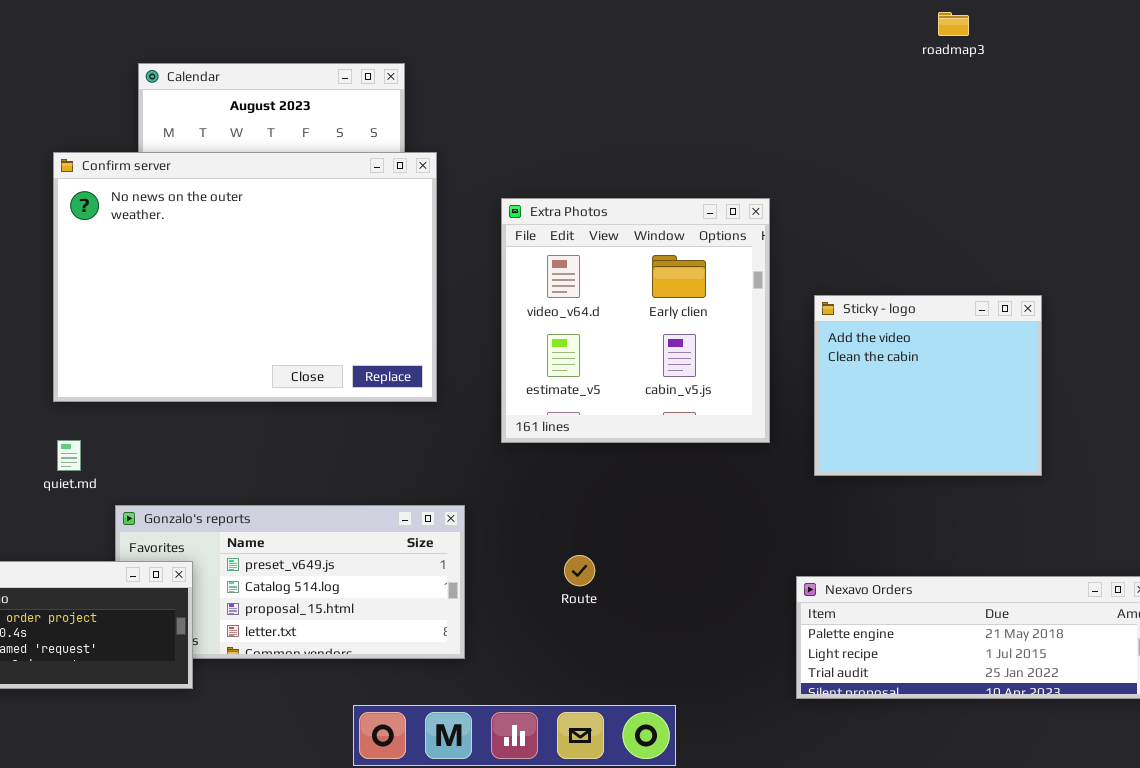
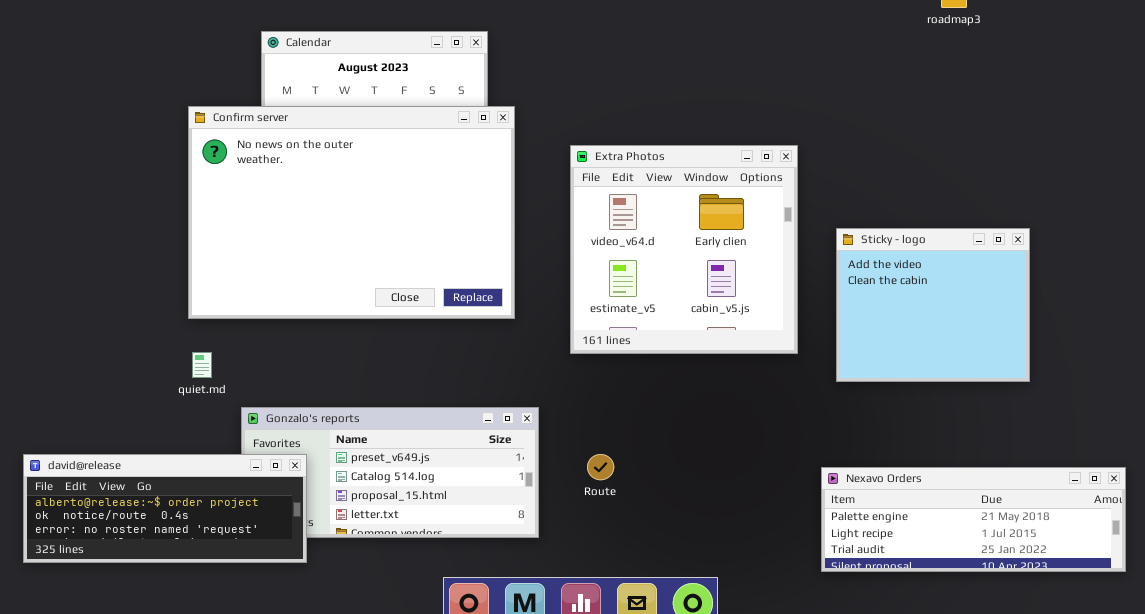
Route: [564,555,595,586] -> [587,454,614,480], moved

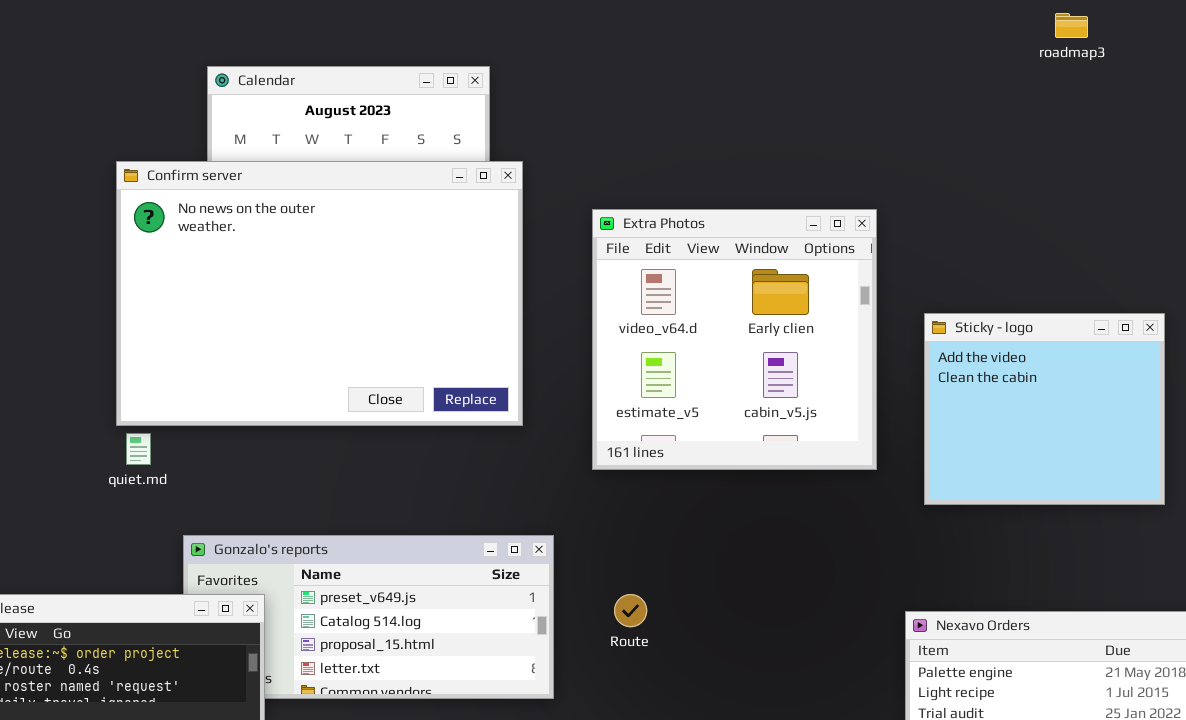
quiet.md: [192,352,212,378] -> [126,433,151,465], moved

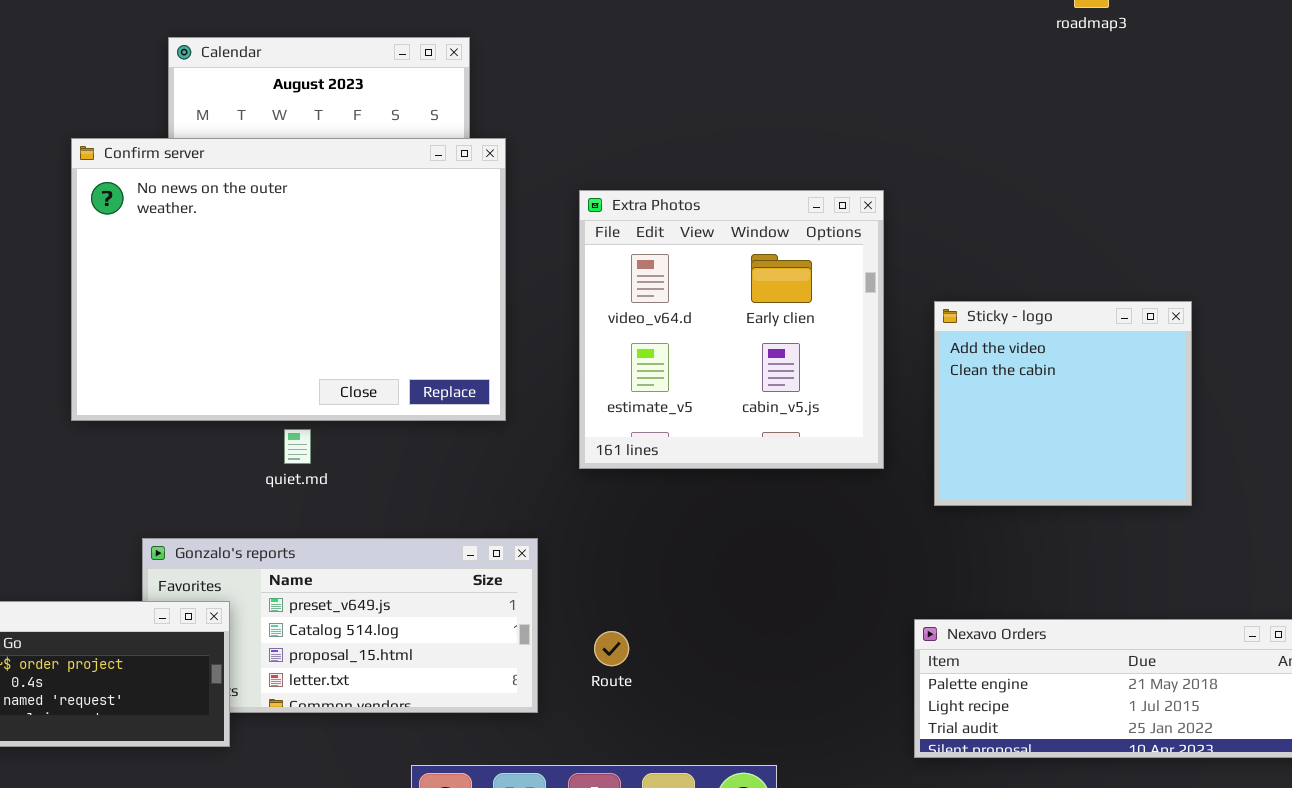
quiet.md: [126,433,151,465] -> [284,429,311,464], moved
Route: [614,594,647,627] -> [594,631,629,666], moved

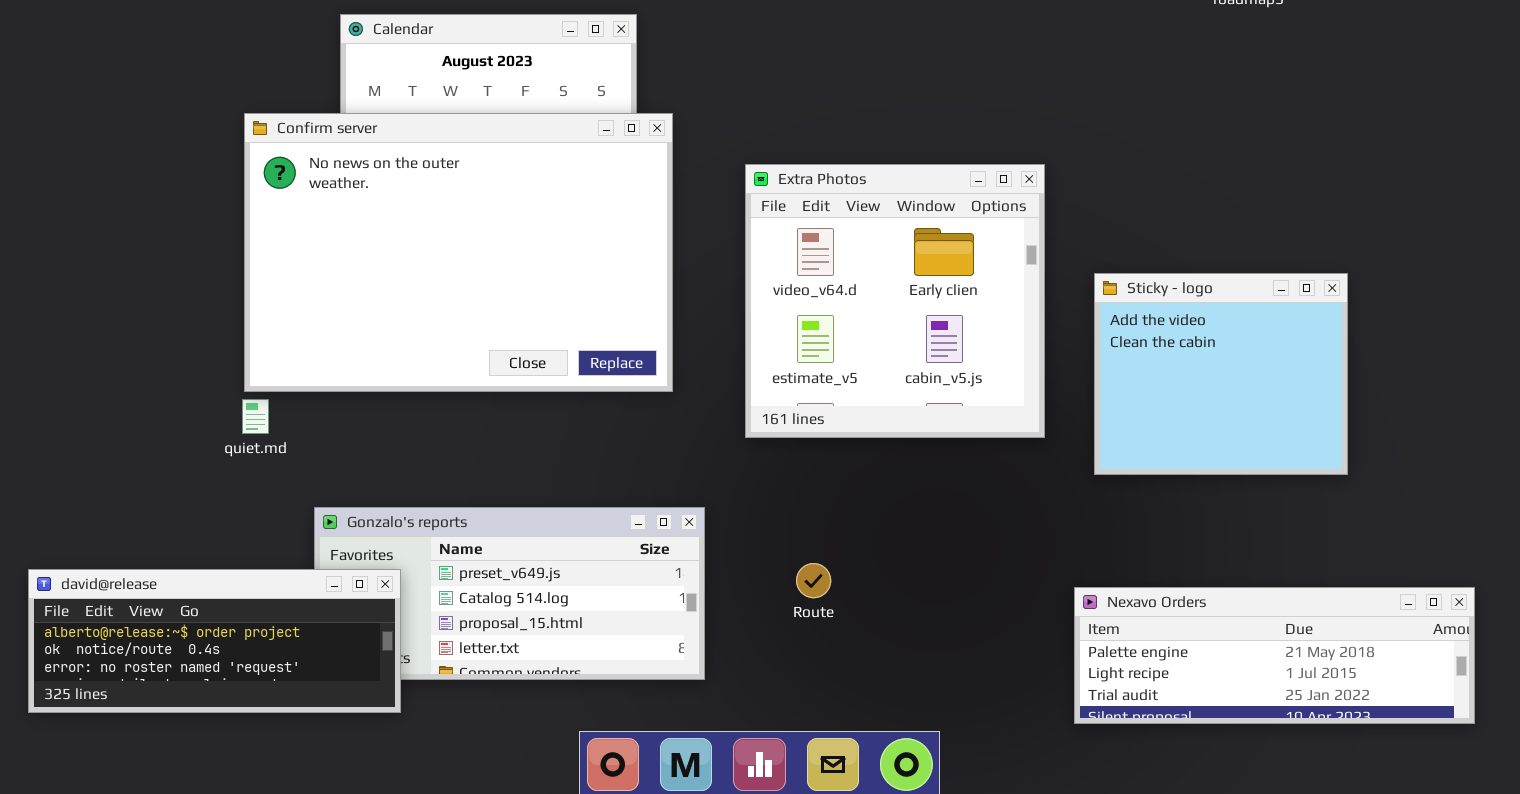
quiet.md: [284,429,311,464] -> [242,399,269,434], moved
Route: [594,631,629,666] -> [796,563,831,598], moved

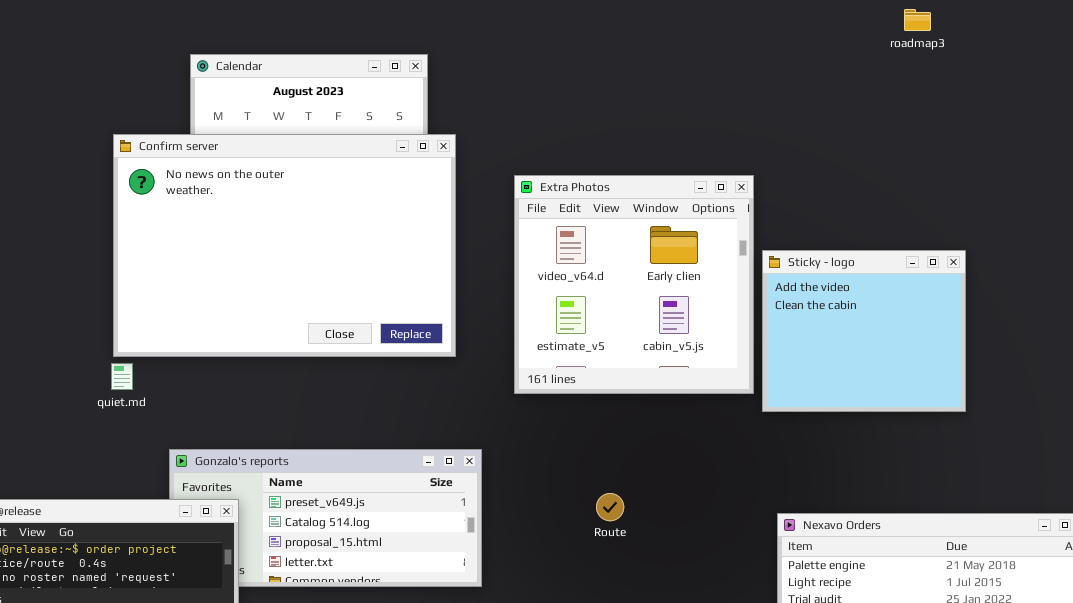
Sticky - logo: [1094,273,1348,475] -> [762,250,966,412], moved
Route: [796,563,831,598] -> [596,493,624,521], moved

